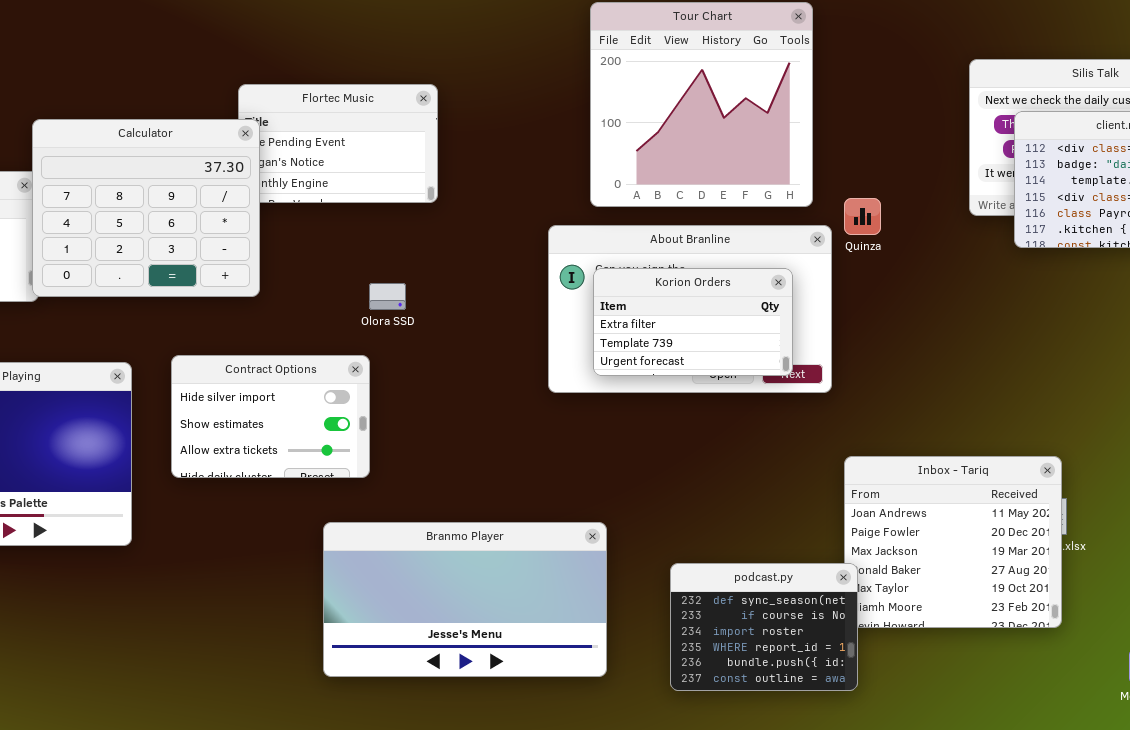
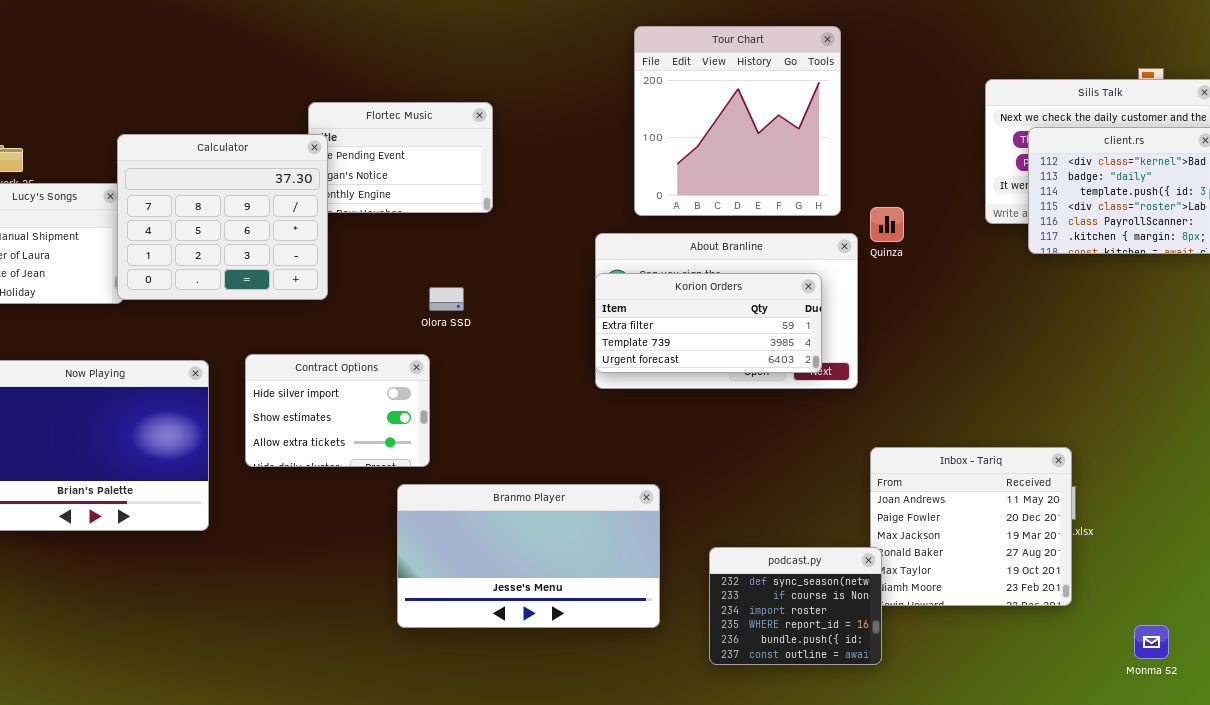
Korion Orders: [593,268,793,376] -> [595,273,822,373], resized
Branmo Player: [323,522,607,677] -> [397,484,660,628], moved

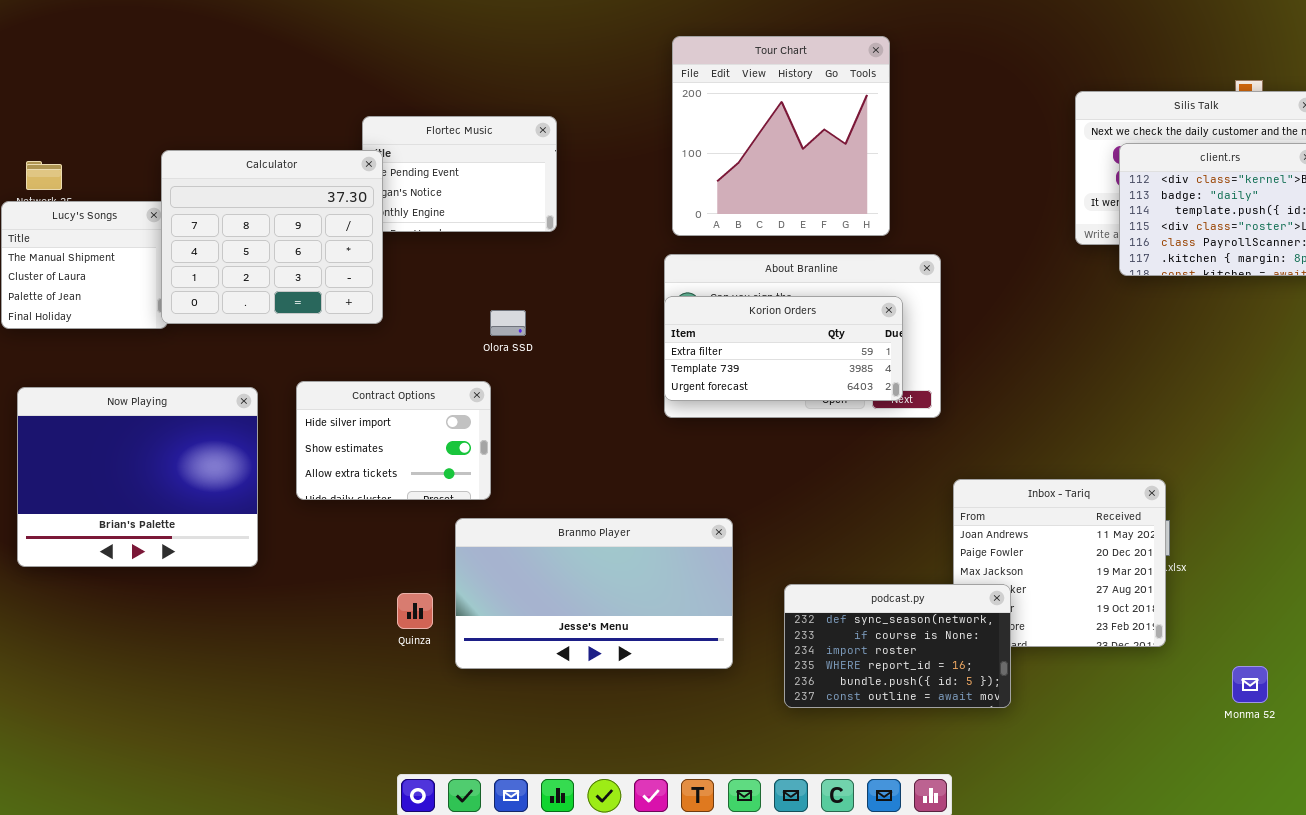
Tour Chart: [634,26,841,216] -> [672,36,890,236], moved
Quinza: [870,207,904,242] -> [397,593,433,629], moved
podcast.py: [709,547,882,665] -> [784,584,1011,708], resized

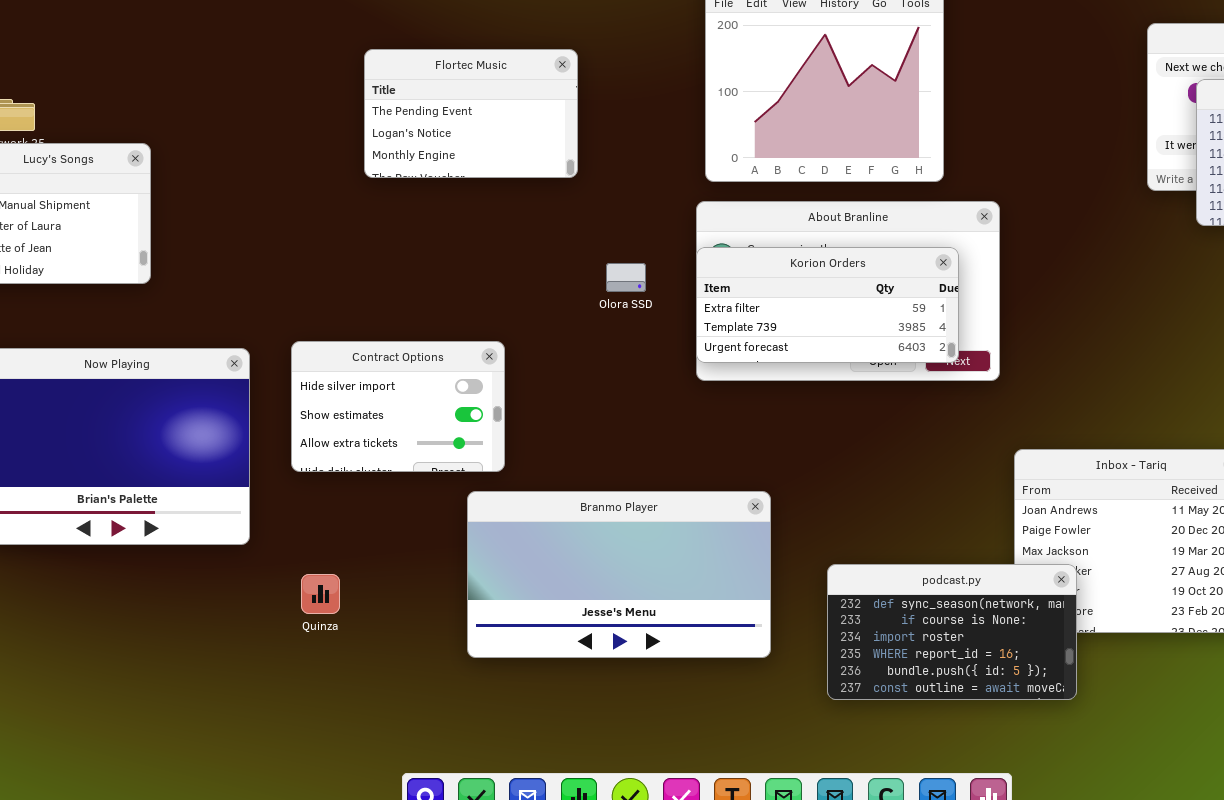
Calculator: [161,150,383,324] -> none, closed
Olora SSD: [490,310,526,336] -> [606,263,646,292], moved
Quinza: [397,593,433,629] -> [301,574,340,614], moved

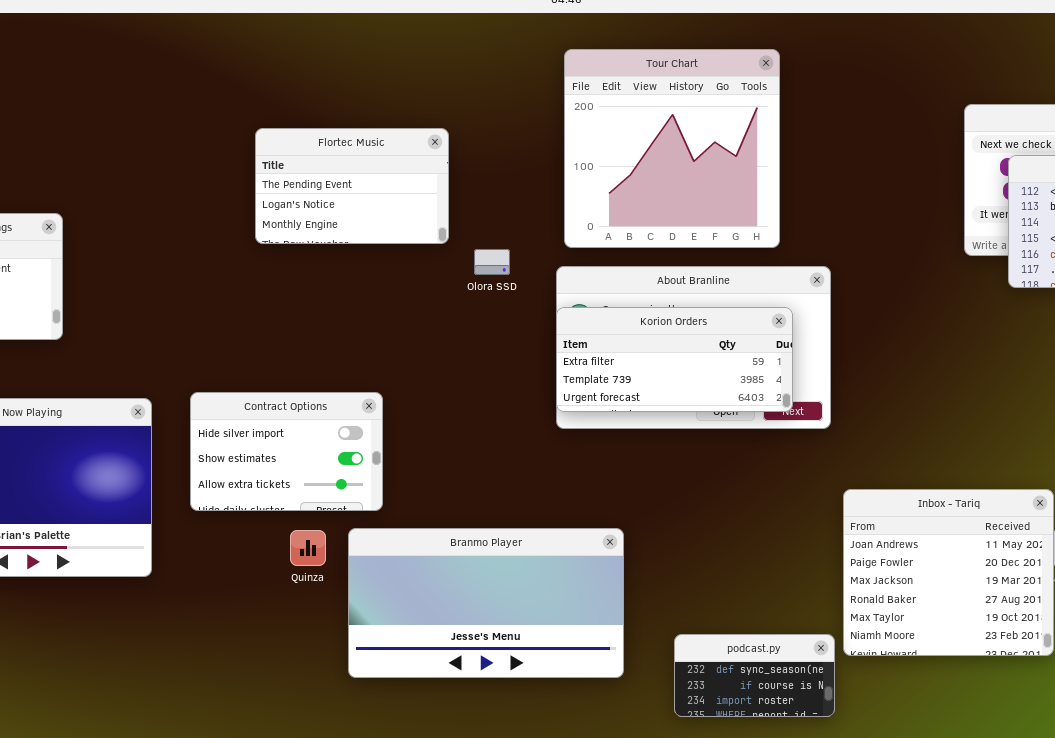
Olora SSD: [606,263,646,292] -> [474,249,510,275], moved
podcast.py: [827,564,1077,700] -> [674,634,835,717], resized
Quinza: [301,574,340,614] -> [290,530,326,566], moved

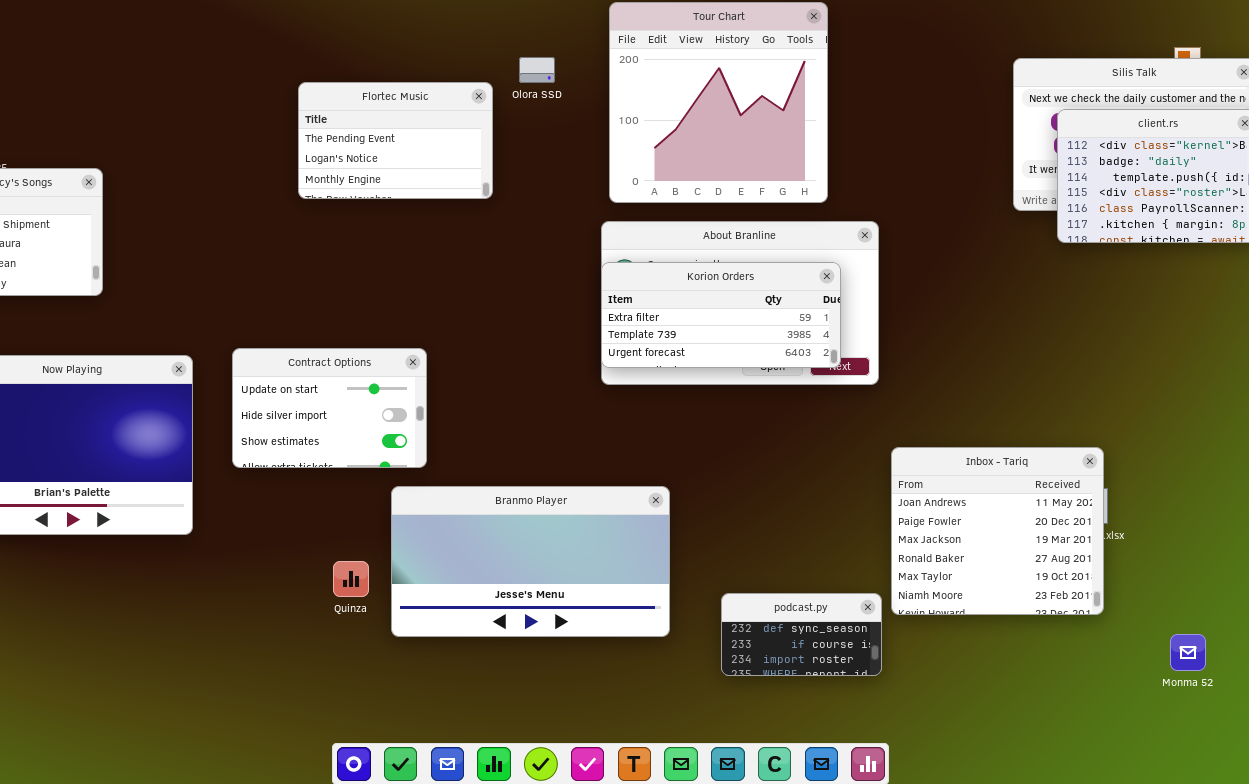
Olora SSD: [474,249,510,275] -> [519,57,555,83], moved
Contract Options: [190,392,383,511] -> [232,348,427,468], scrolled up 1 row
Quinza: [290,530,326,566] -> [333,561,369,597], moved

